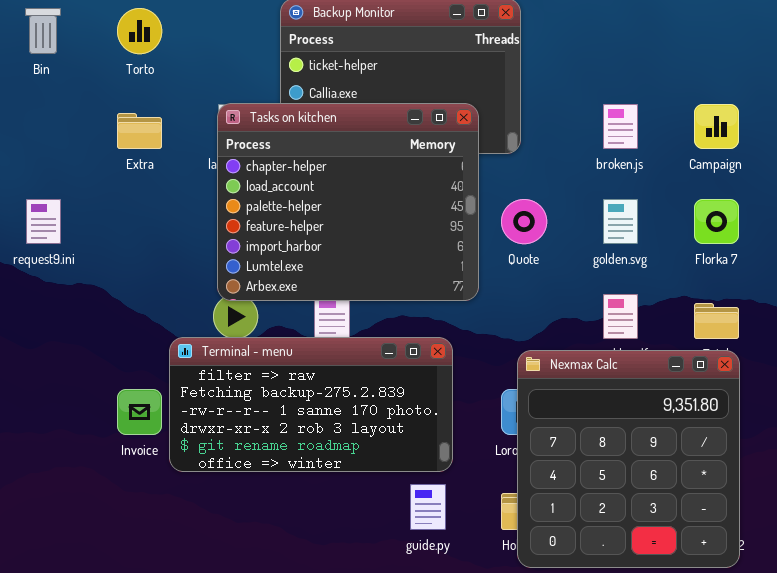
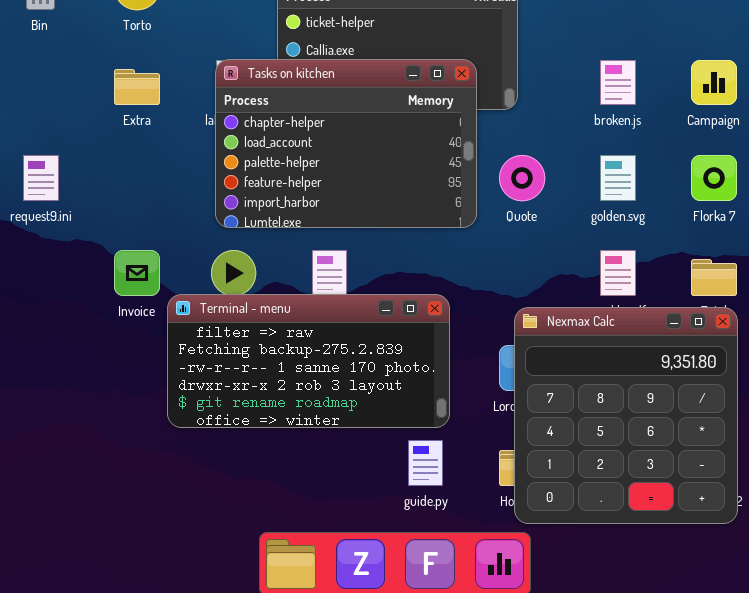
Tasks on kitchen: [217,103,479,301] -> [215,59,477,228], resized
Invoice: [117,389,162,435] -> [114,250,160,296], moved

